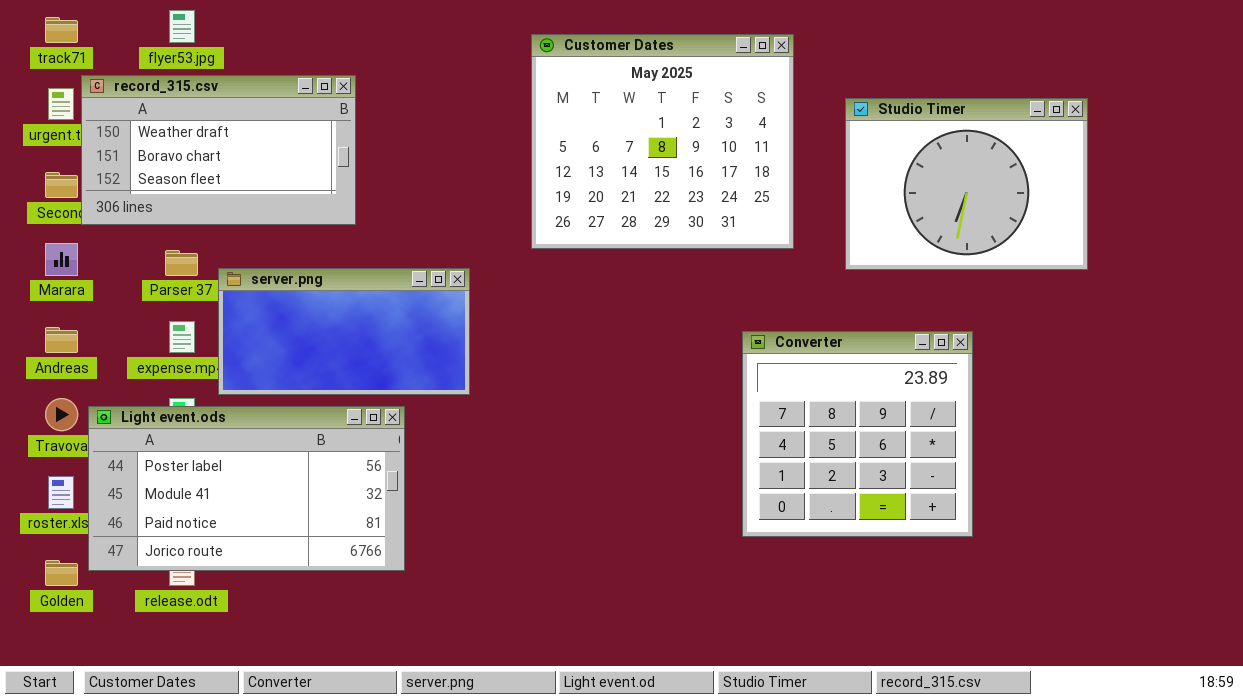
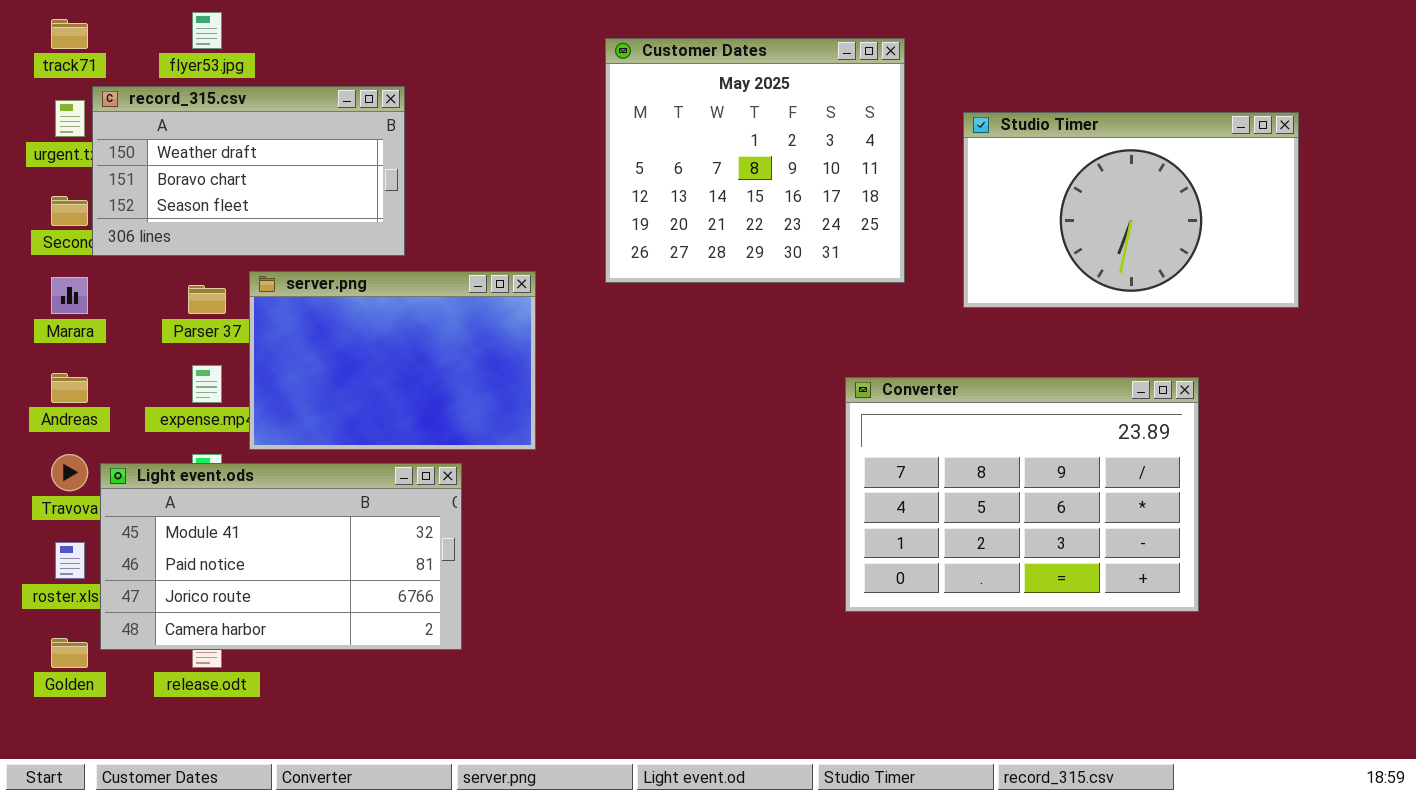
Studio Timer: [845,98,1088,270] -> [963,112,1299,308], resized
server.png: [218,268,470,395] -> [249,271,536,450], resized
Converter: [742,331,973,537] -> [845,377,1199,612], resized
Light event.ods: [88,406,405,571] -> [100,463,462,650], scrolled down 1 row

